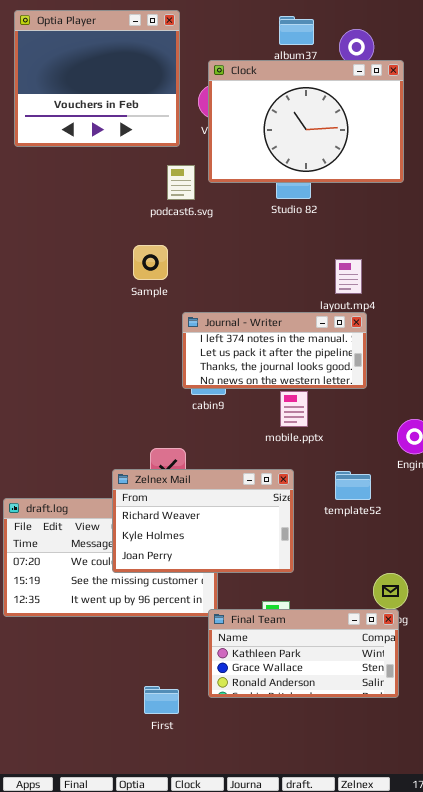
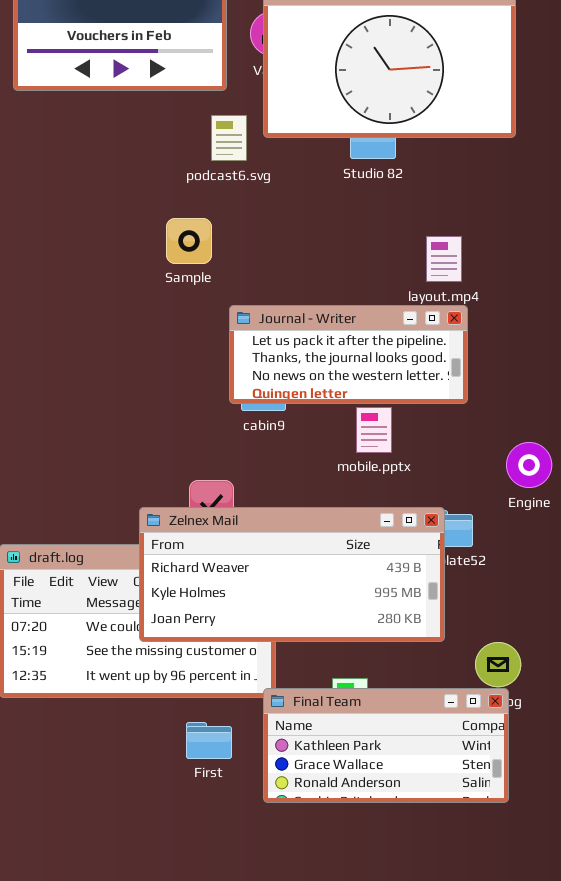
Journal - Writer: [182,312,367,389] -> [229,305,468,404], scrolled down 1 row
Zelnex Mail: [112,469,294,573] -> [139,507,445,642], resized
First: [144,686,179,714] -> [186,722,232,759], moved

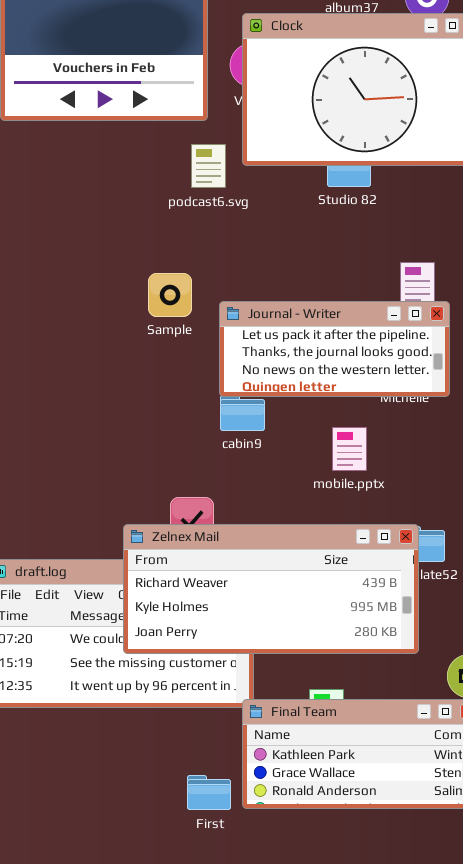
Sample: [166,218,212,264] -> [148,273,192,317], moved
Journal - Writer: [229,305,468,404] -> [219,301,450,397], moved
First: [186,722,232,759] -> [187,775,231,810], moved

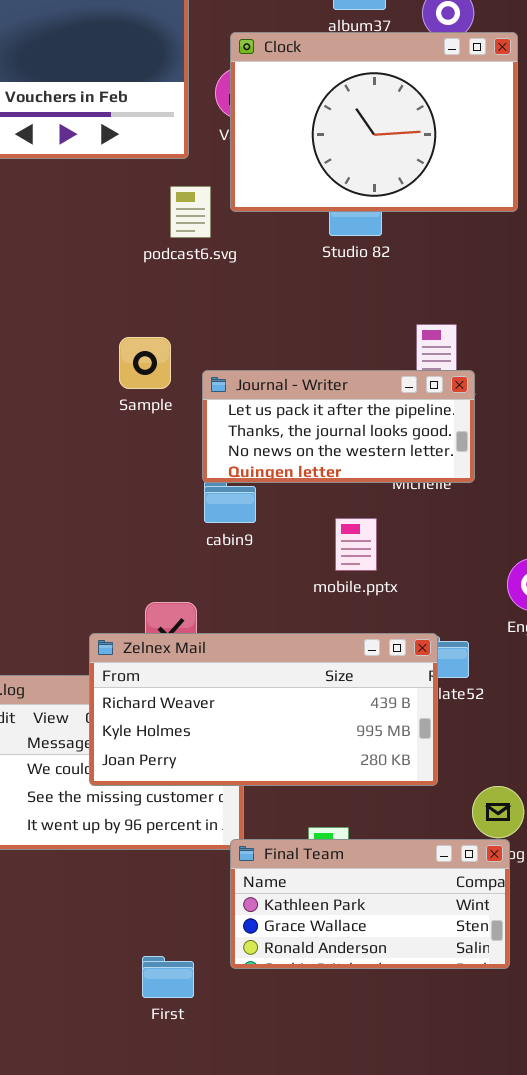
First: [187,775,231,810] -> [142,956,194,998], moved

